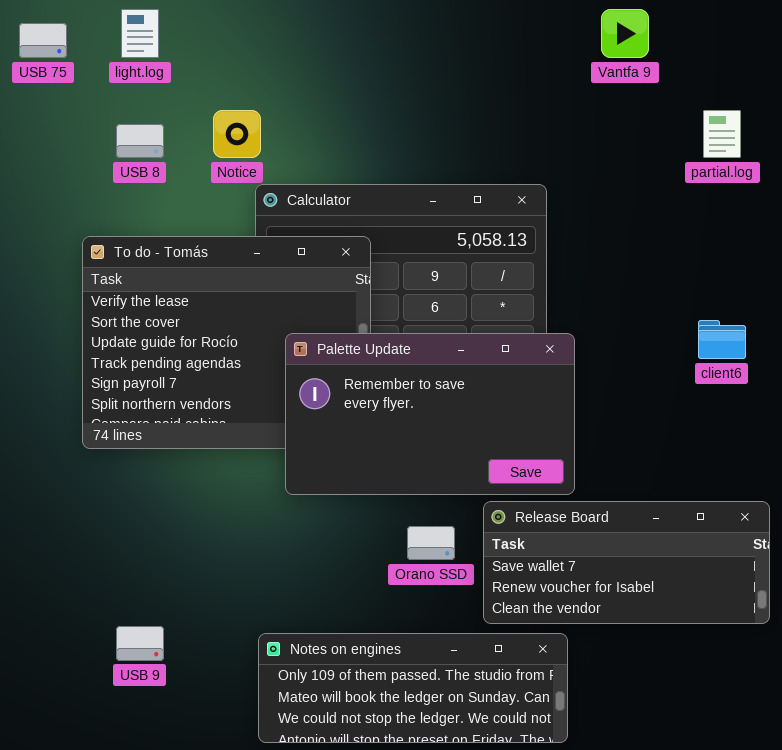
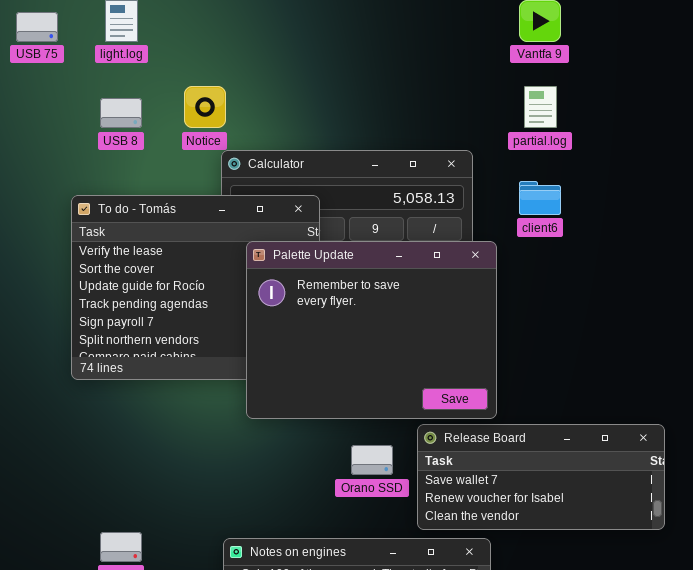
partial.log: [703,110,741,158] -> [524,86,557,128], moved
client6: [698,320,746,359] -> [519,181,561,215], moved
Palette Update: [285,333,575,495] -> [246,241,497,419], resized

